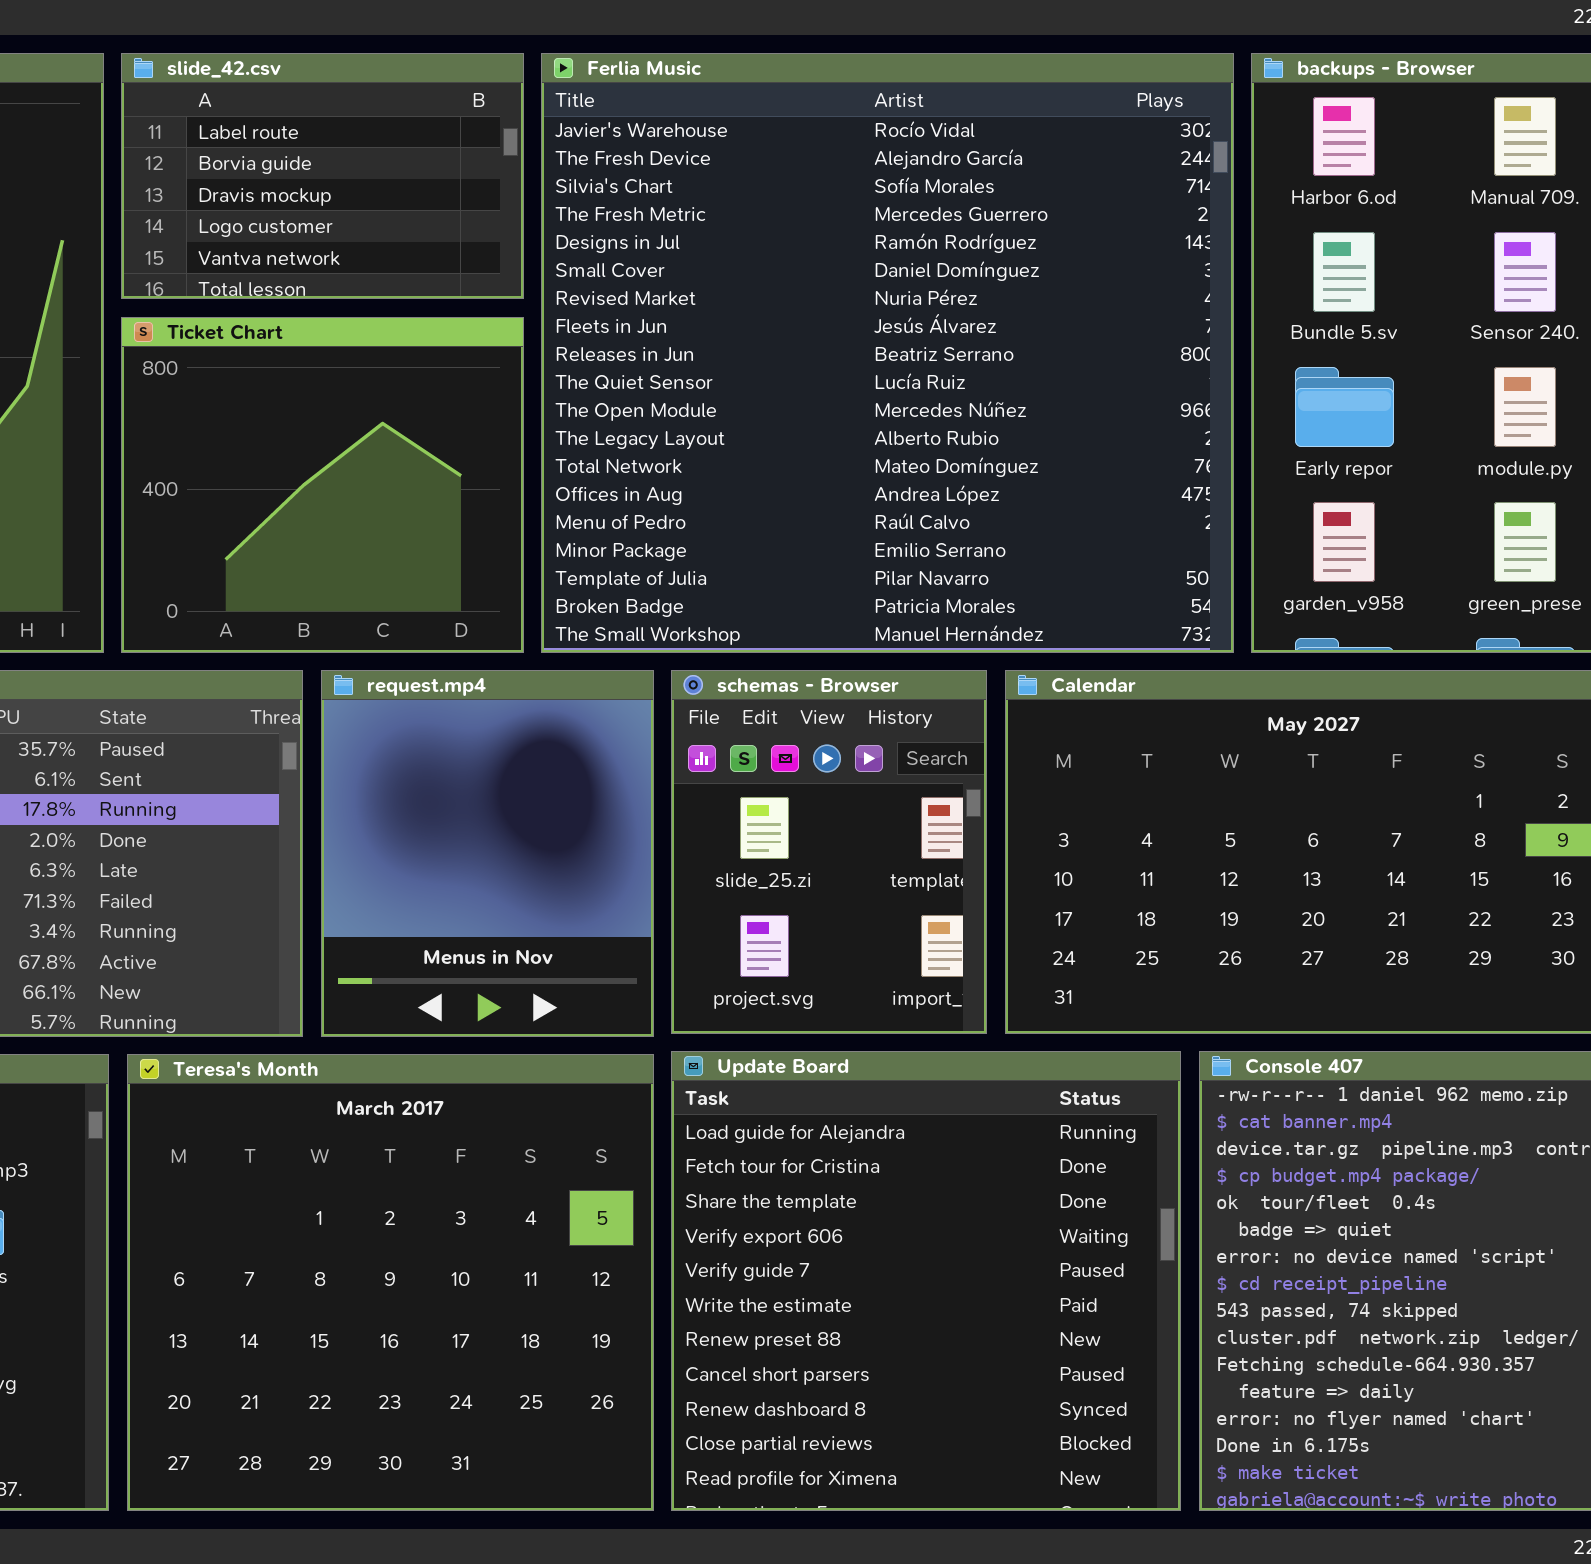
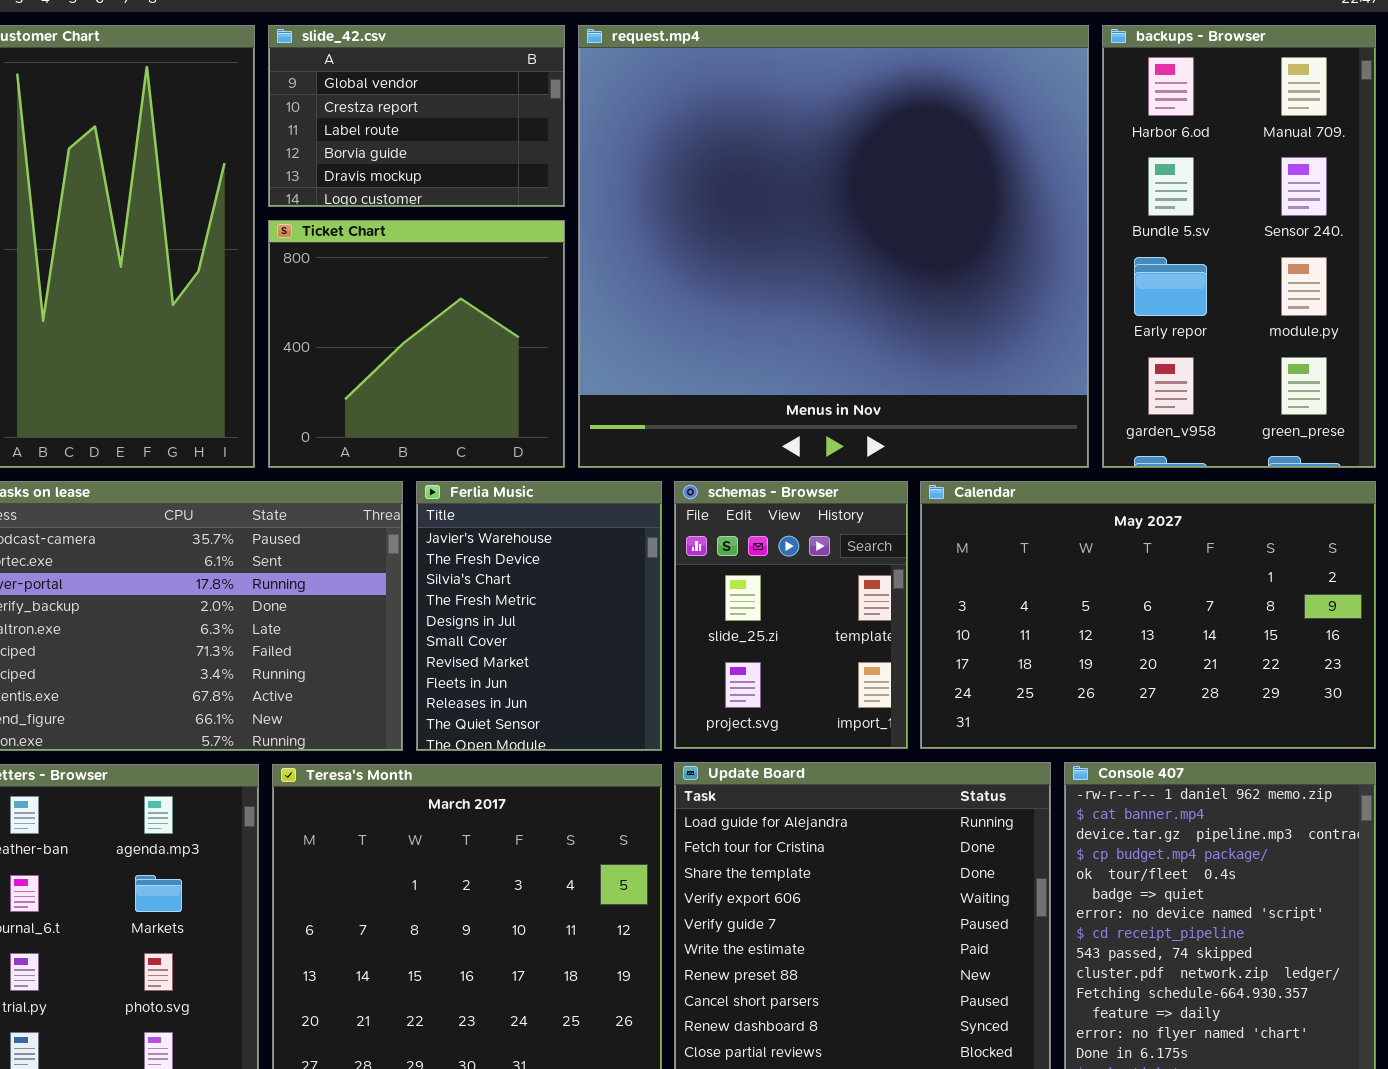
slide_42.csv: [121,53,524,299] -> [268,25,565,207], scrolled up 2 rows
Ferlia Music: [541,53,1234,653] -> [416,481,662,751], moved, resized
request.mp4: [321,670,654,1037] -> [578,25,1089,468], moved, resized

